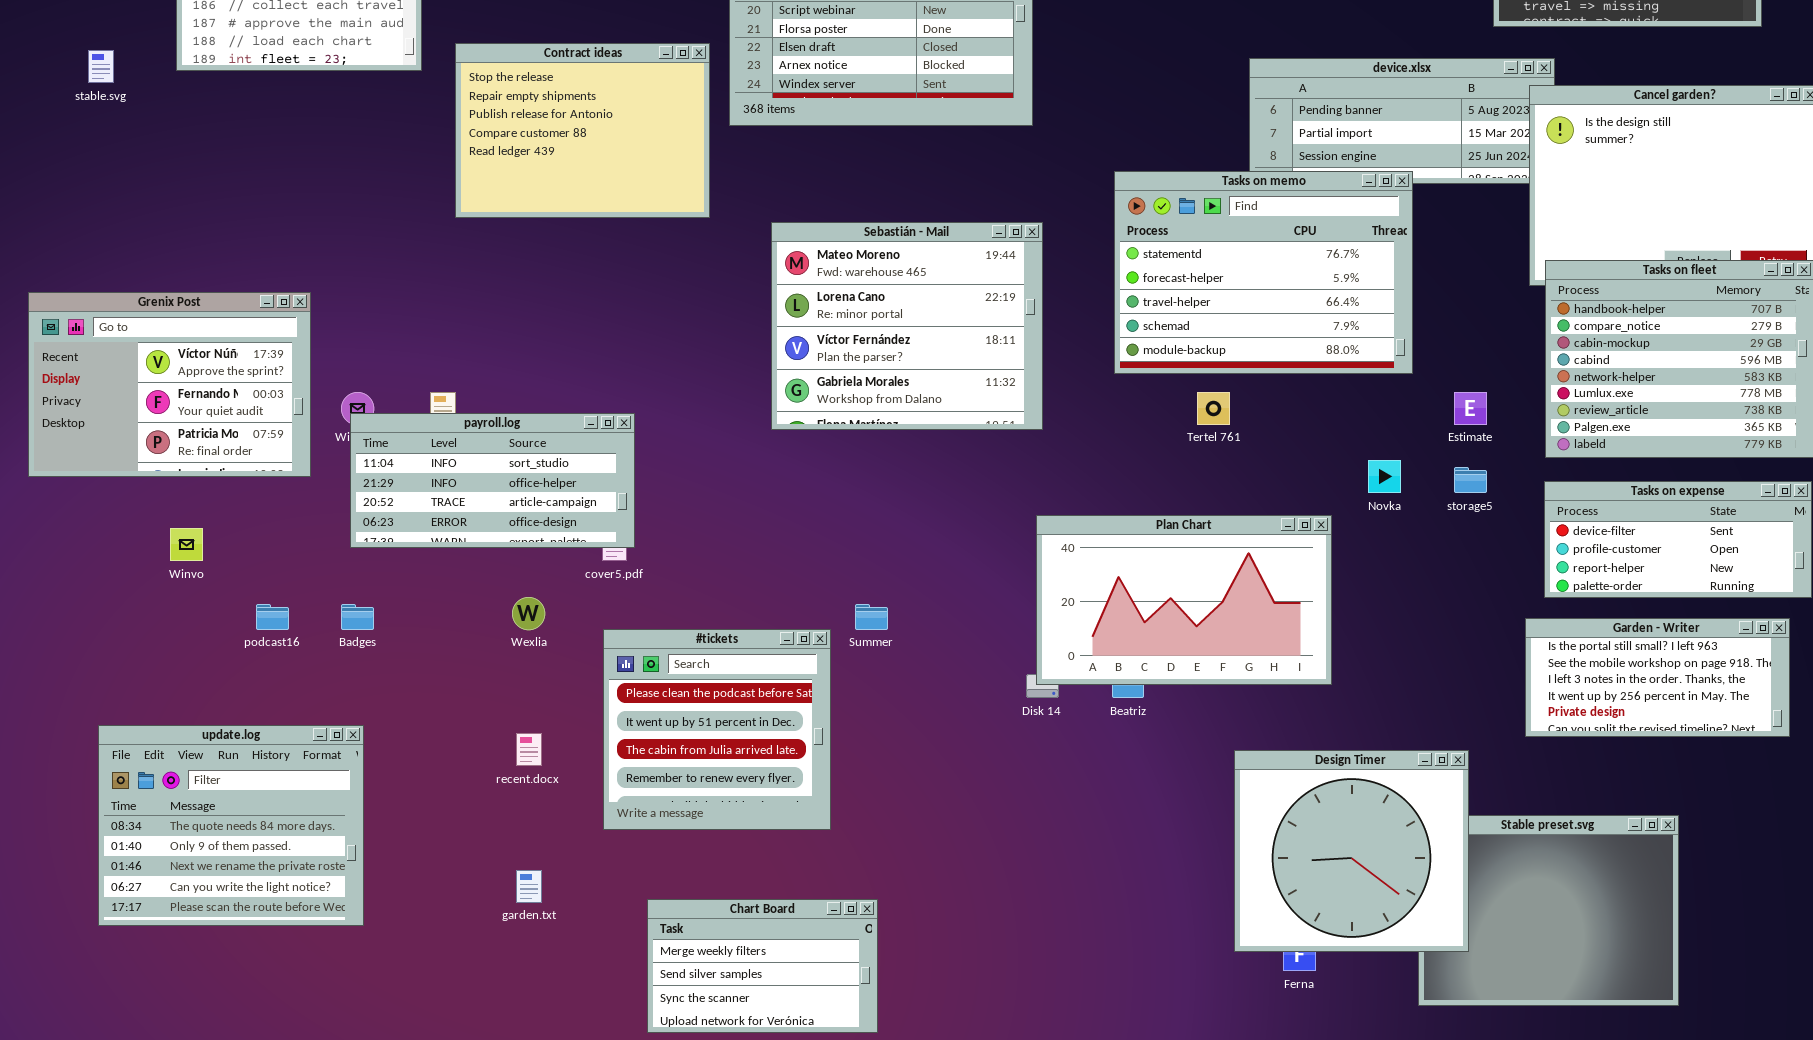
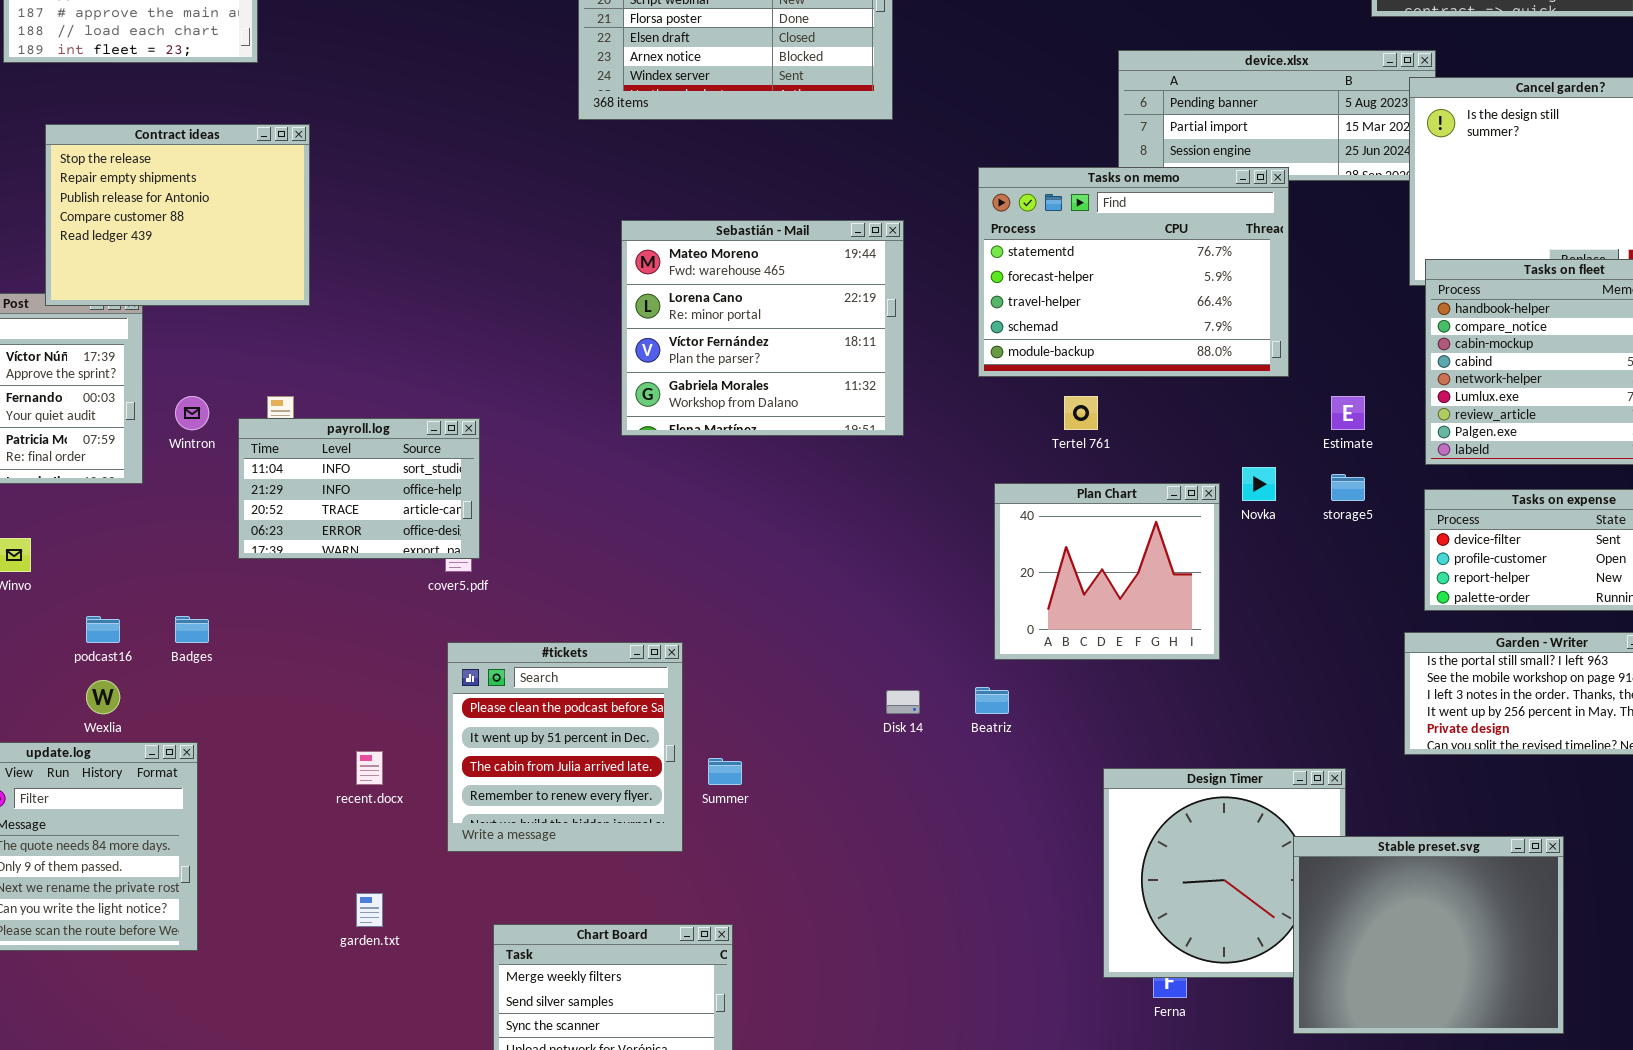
Contract ideas: [455,43,710,218] -> [45,124,310,306], moved
payroll.log: [350,413,635,548] -> [238,418,480,559], resized
Plan Chart: [1036,515,1332,685] -> [994,483,1220,660], moved, resized
Wexlia: [512,597,545,630] -> [86,680,120,714], moved
Summer: [855,604,888,630] -> [708,758,742,785], moved
Stable preset.svg: [1418,815,1679,1006] -> [1293,836,1564,1034], raised

